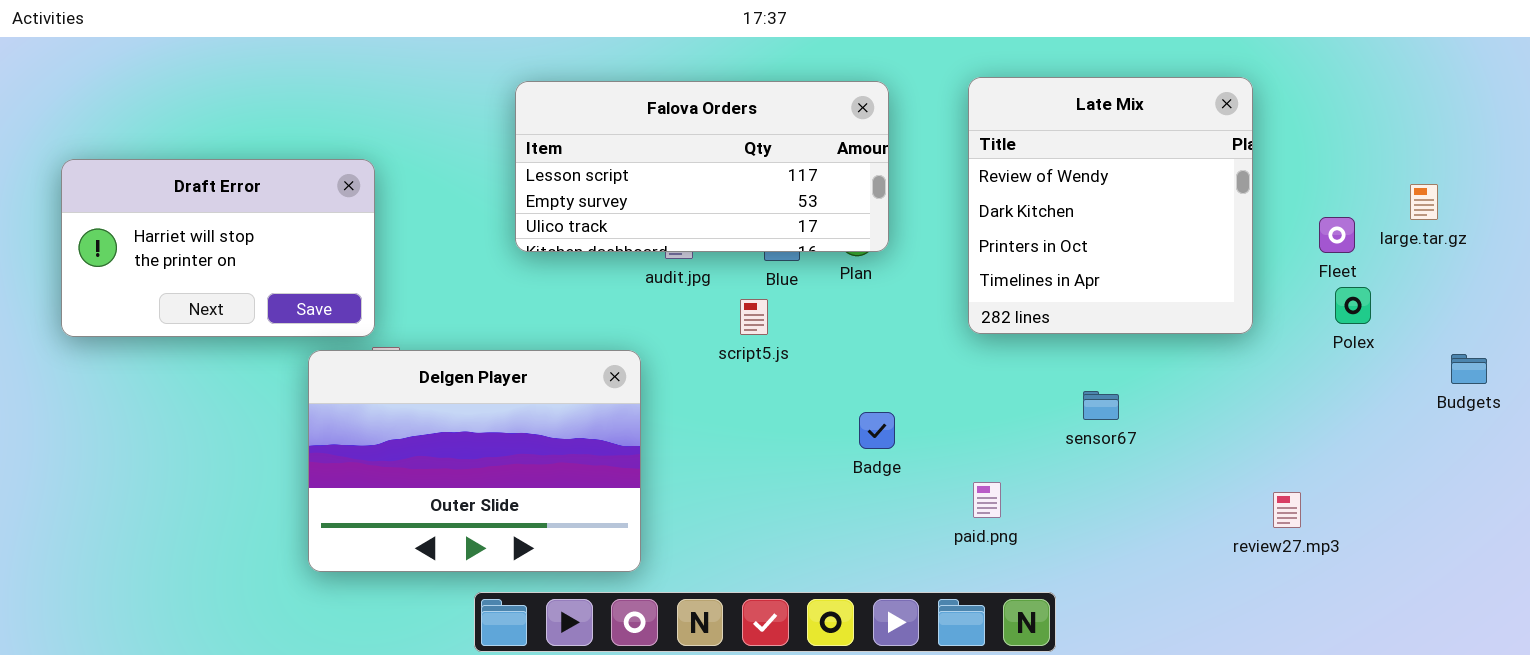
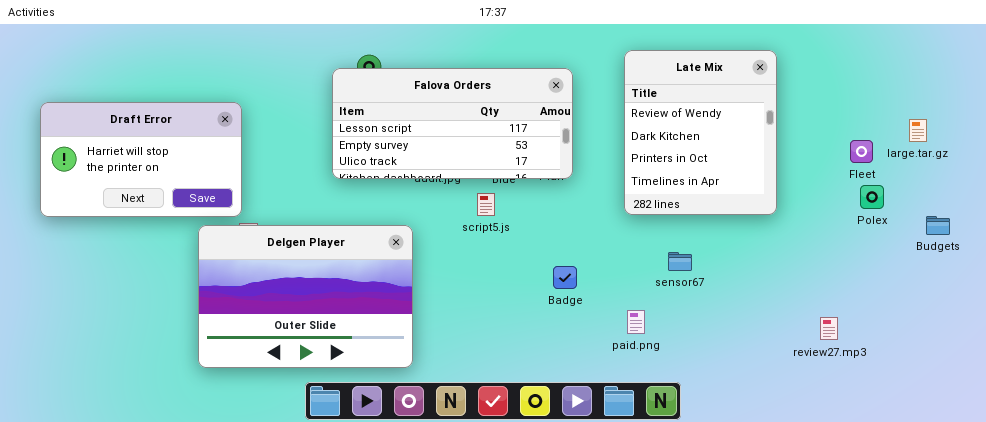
Late Mix: [968,77,1253,334] -> [624,50,777,215], resized
Falova Orders: [515,81,889,252] -> [332,68,573,179], moved
Budgets: [1451,354,1487,384] -> [926,216,950,235], moved
sensor67: [1083,391,1119,420] -> [668,252,692,271], moved

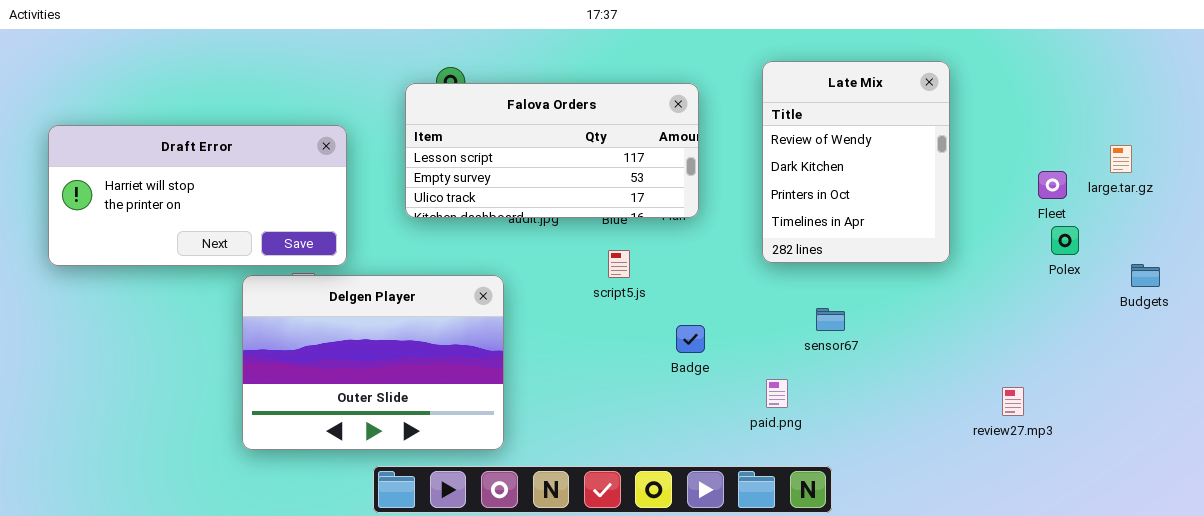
Draft Error: [40,102,242,217] -> [48,125,347,266], resized
script5.js: [477,193,495,216] -> [608,250,630,278], moved

